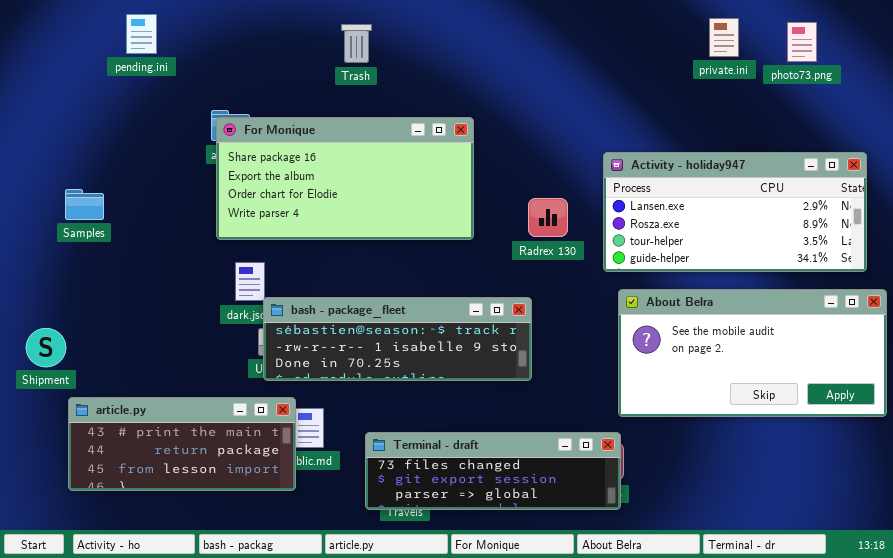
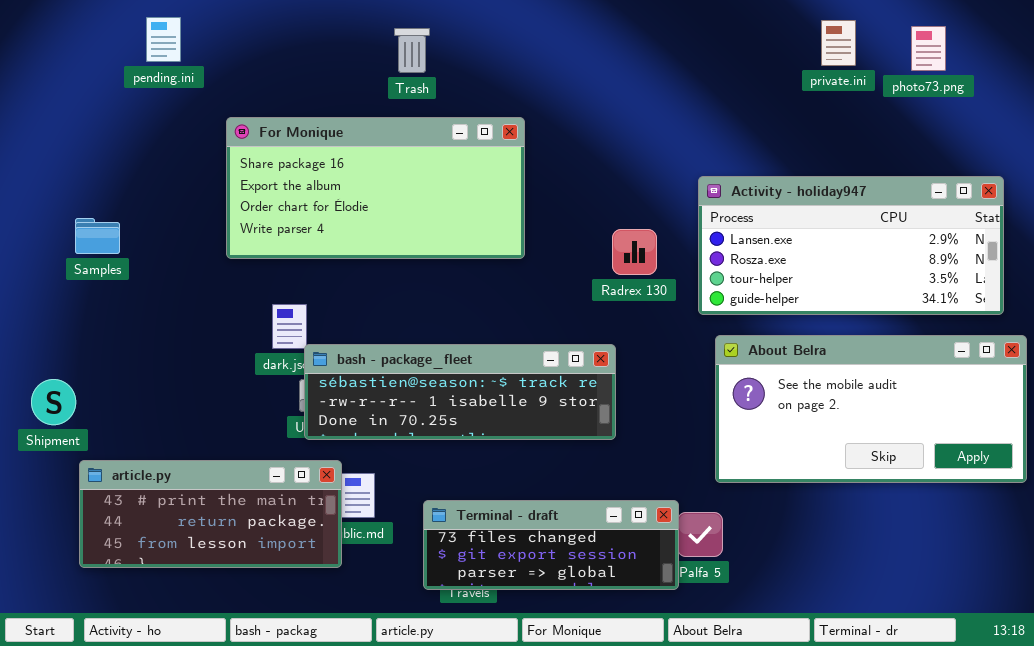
For Monique: [216,117,474,240] -> [226,117,525,259], moved
Terminal - draft: [365,432,621,510] -> [423,500,679,590], resized

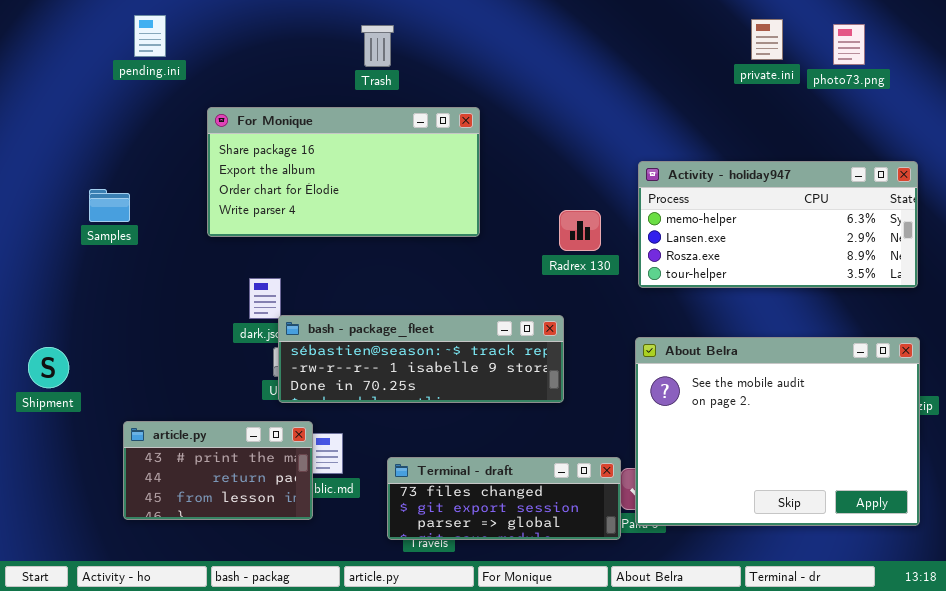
Activity - holiday947: [698,176,1004,315] -> [638,161,918,288], scrolled up 1 row
Samples: [75,218,120,254] -> [89,189,130,222], moved
About Belra: [715,335,1027,483] -> [635,337,920,526], moved, resized
article.py: [79,460,342,568] -> [123,421,313,520], resized

